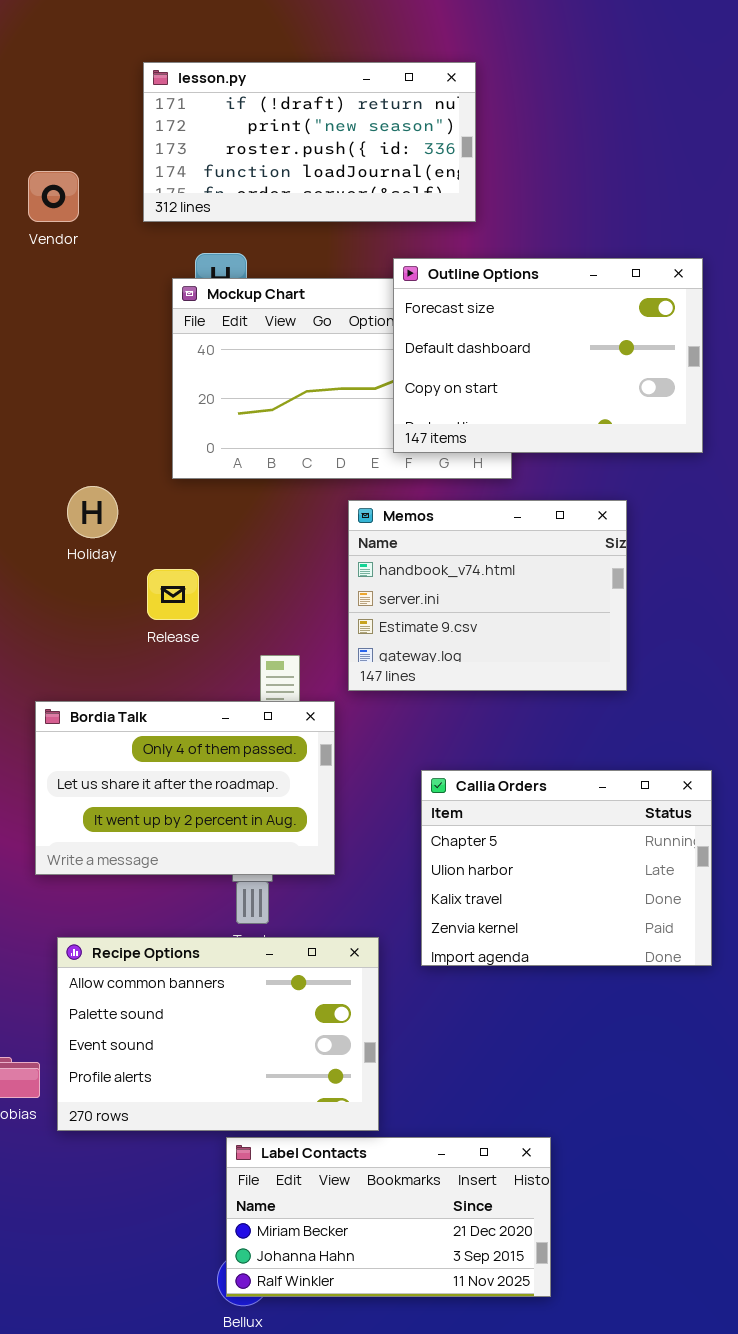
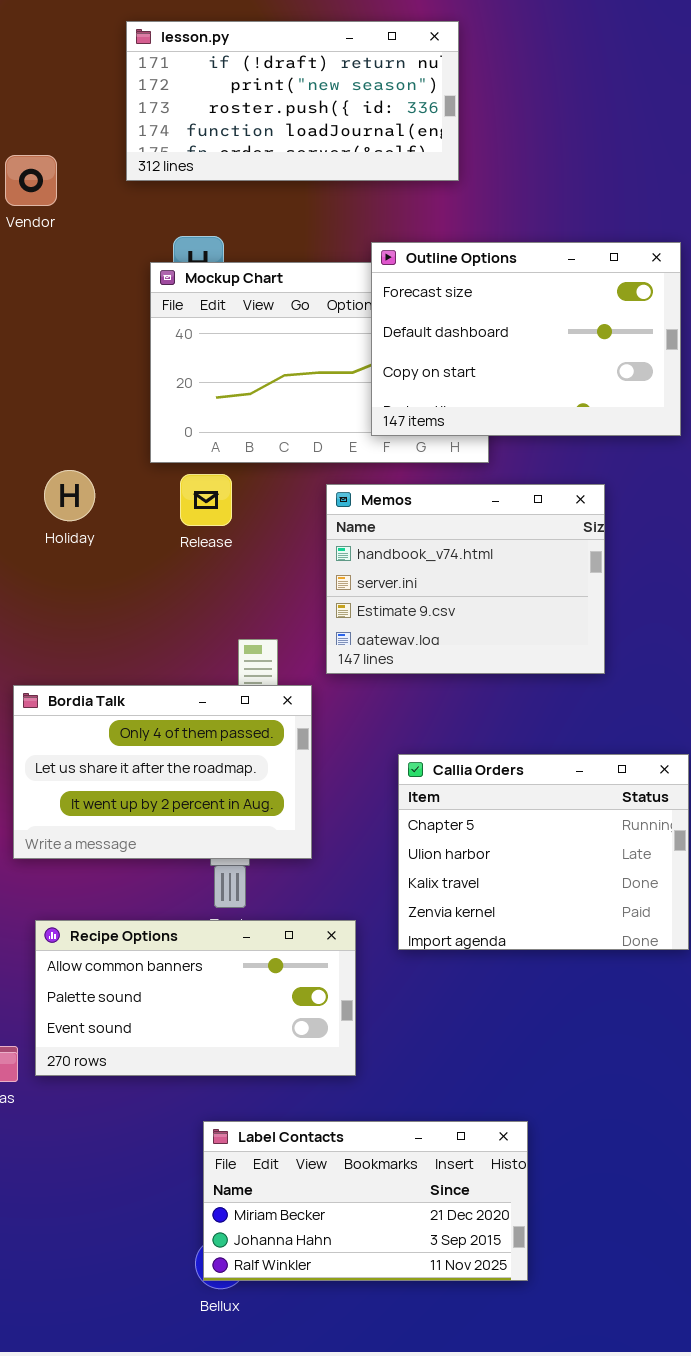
lesson.py: [143,62,476,222] -> [126,21,459,181], moved
Release: [147,569,199,620] -> [180,474,232,526], moved
Recipe Options: [57,937,379,1131] -> [35,920,356,1076], resized

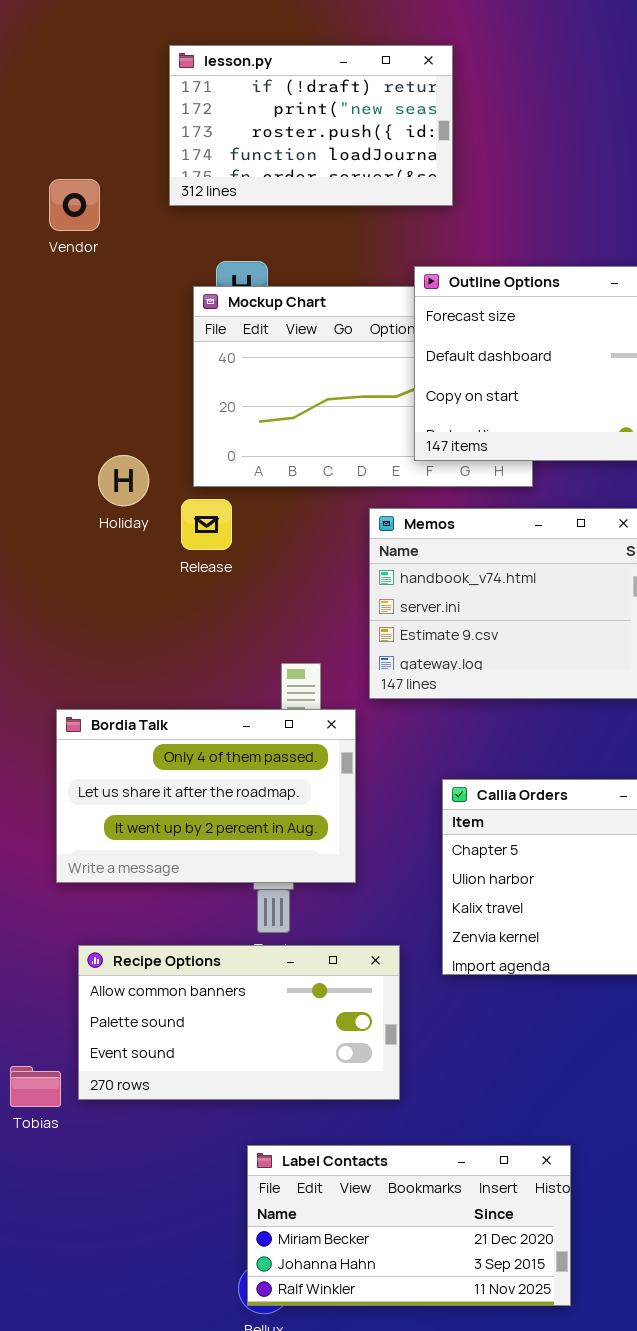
lesson.py: [126,21,459,181] -> [169,45,453,206], resized
Holiday: [44,470,95,521] -> [98,455,149,506], moved
Release: [180,474,232,526] -> [181,499,232,550], moved

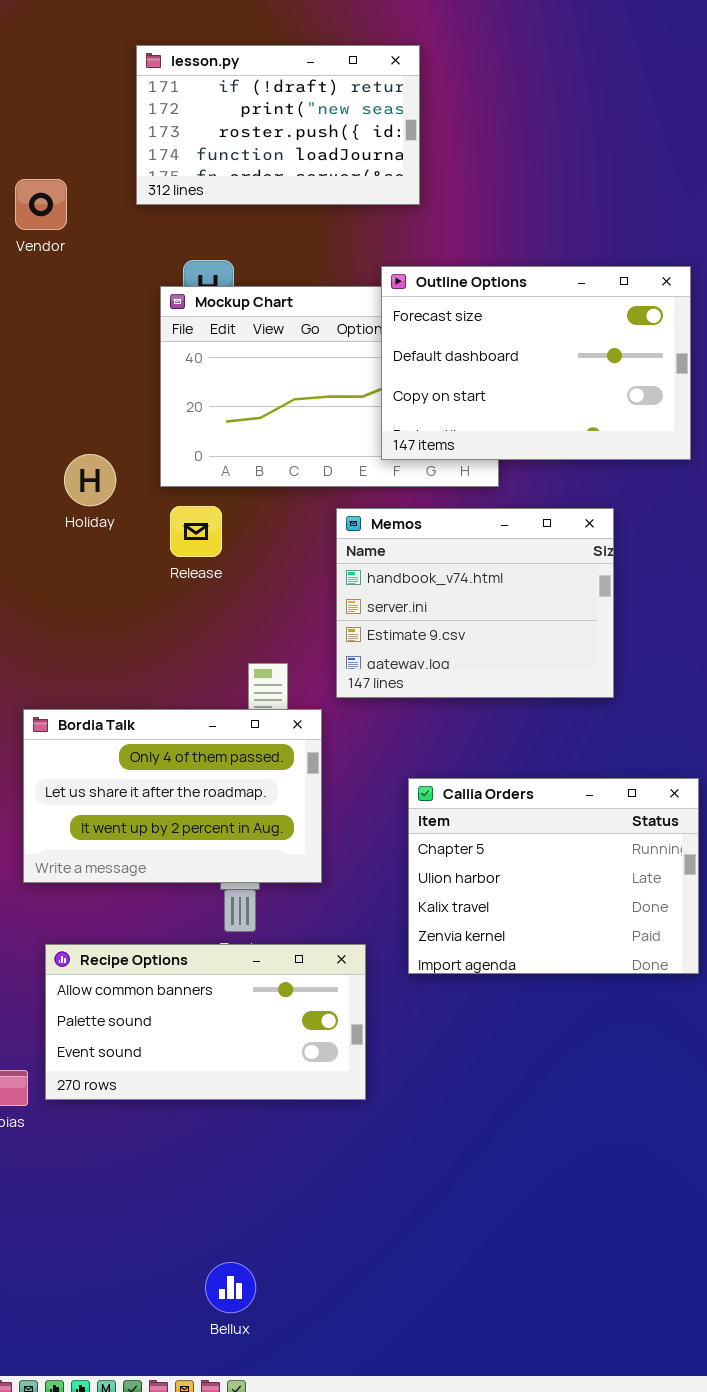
Release: [181,499,232,550] -> [170,506,222,557], moved
Label Contacts: [247,1145,571,1306] -> none, closed

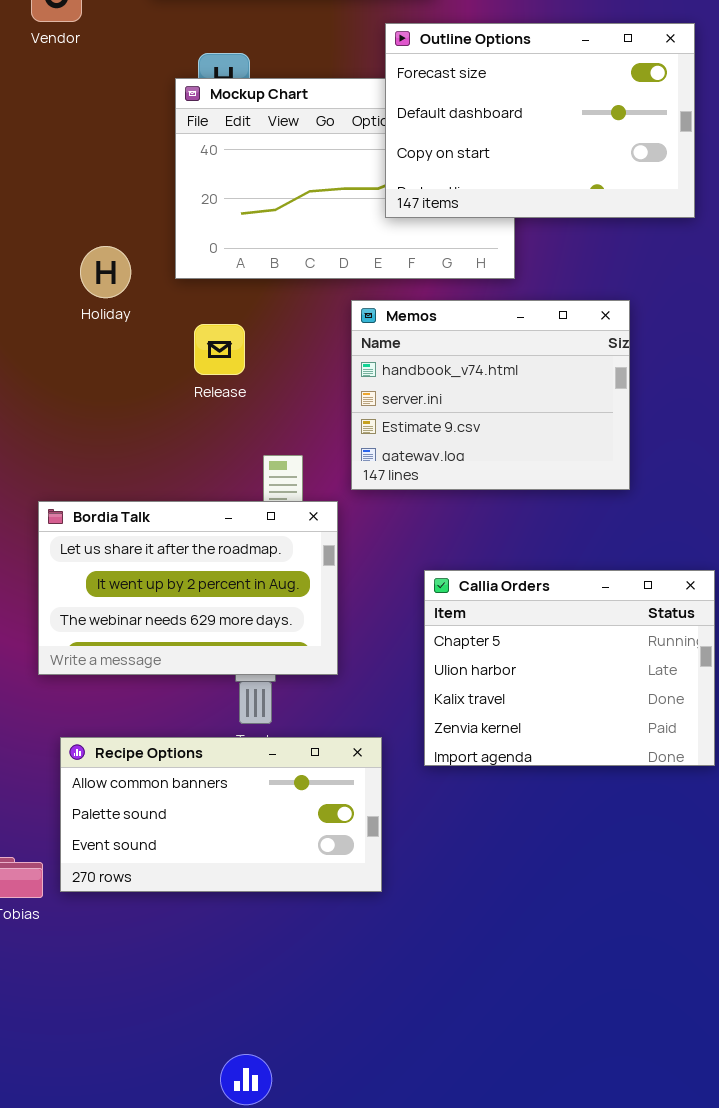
Outline Options: [381,266,691,460] -> [385,23,695,218], moved
Release: [170,506,222,557] -> [194,324,245,375], moved
Bordia Talk: [23,709,322,883] -> [38,501,338,675], scrolled down 1 row

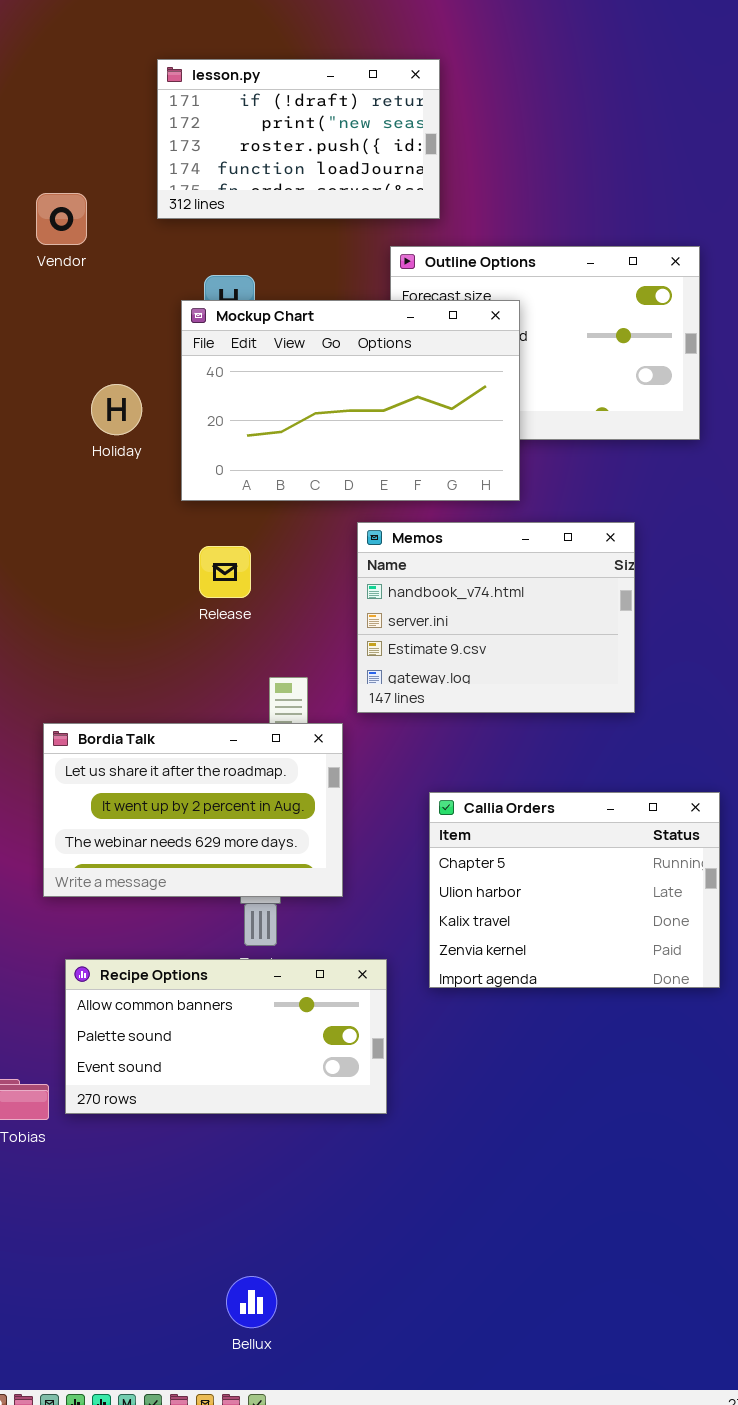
Mockup Chart: [175,78,515,279] -> [181,300,520,501], raised
Holiday: [80,246,131,298] -> [91,384,142,435], moved

